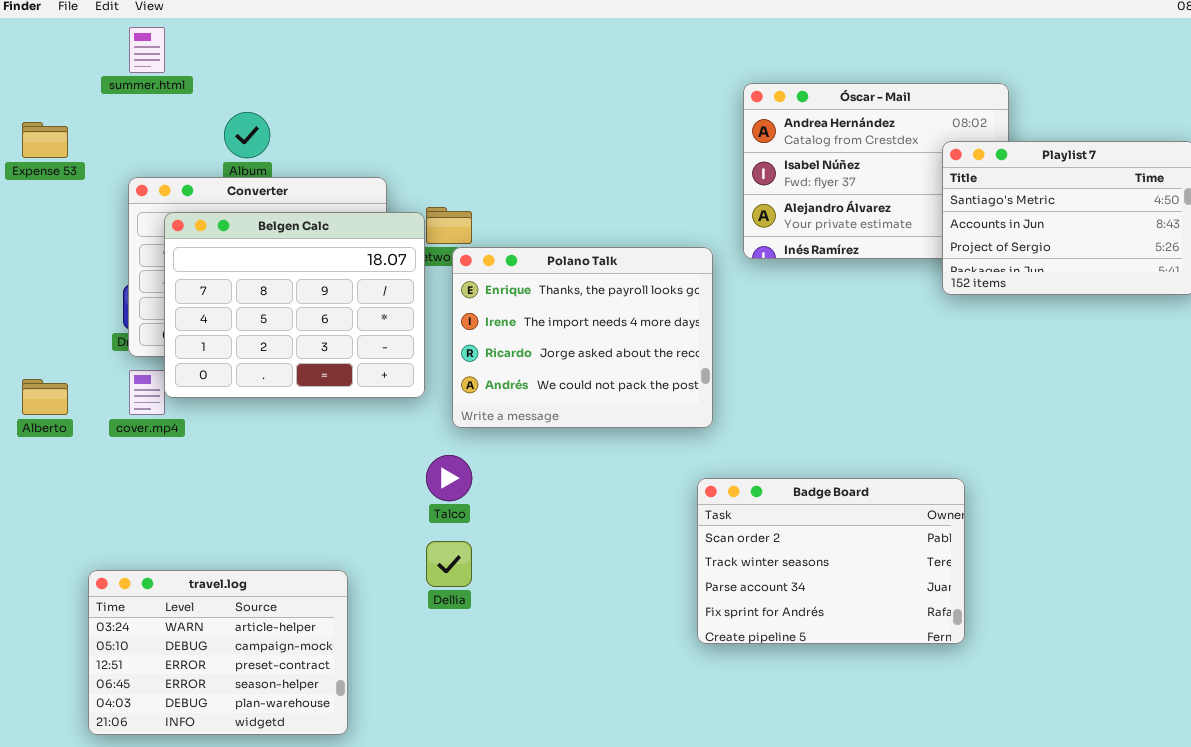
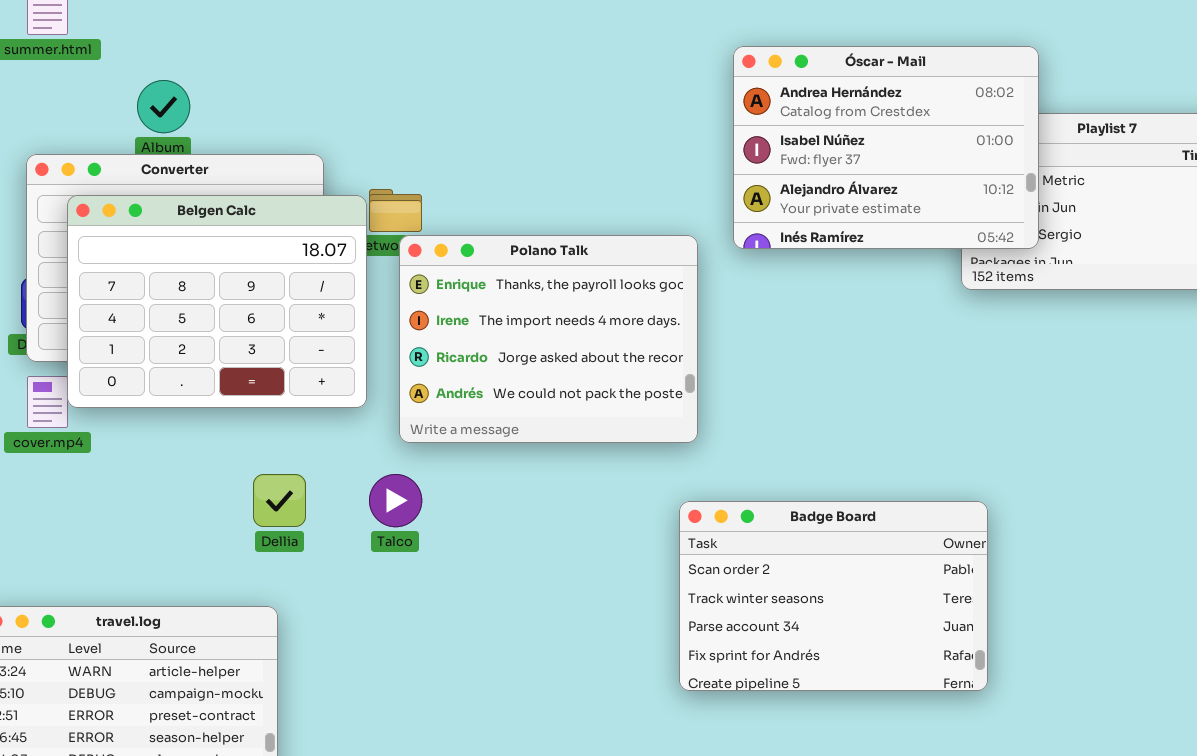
Óscar - Mail: [743,83,1009,259] -> [733,46,1039,249], raised
Dellia: [426,541,472,587] -> [253,474,306,527], moved

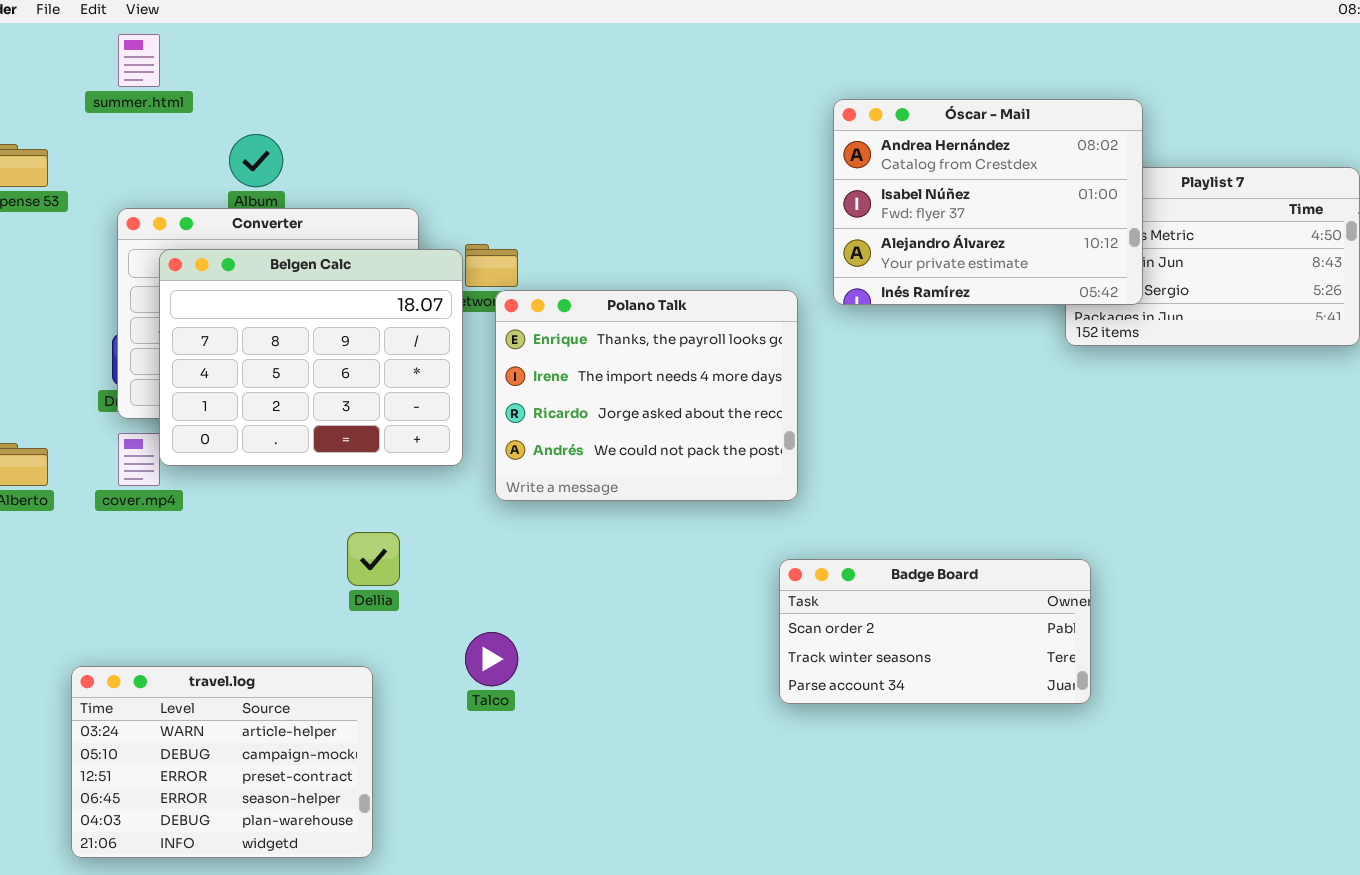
Talco: [369,474,422,527] -> [465,632,518,686], moved
Badge Board: [679,501,988,691] -> [779,559,1091,704], resized

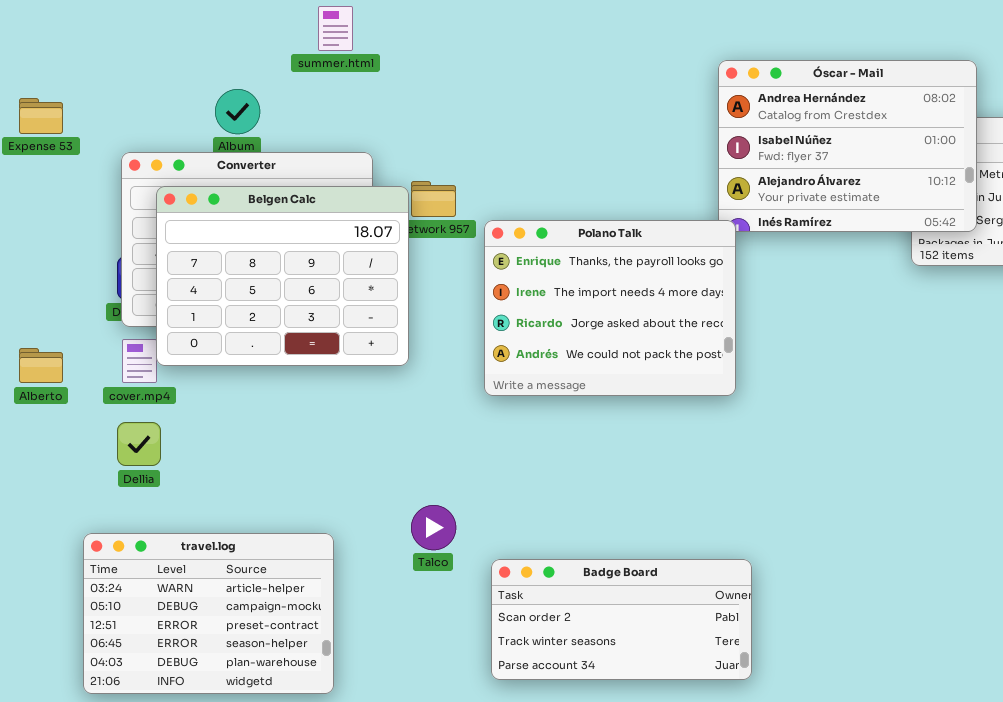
summer.html: [118,34,160,87] -> [318,6,353,51], moved
Polano Talk: [495,290,798,501] -> [484,220,736,396], moved
Dellia: [347,532,400,586] -> [117,422,161,466], moved
Badge Board: [779,559,1091,704] -> [491,559,752,680], moved

